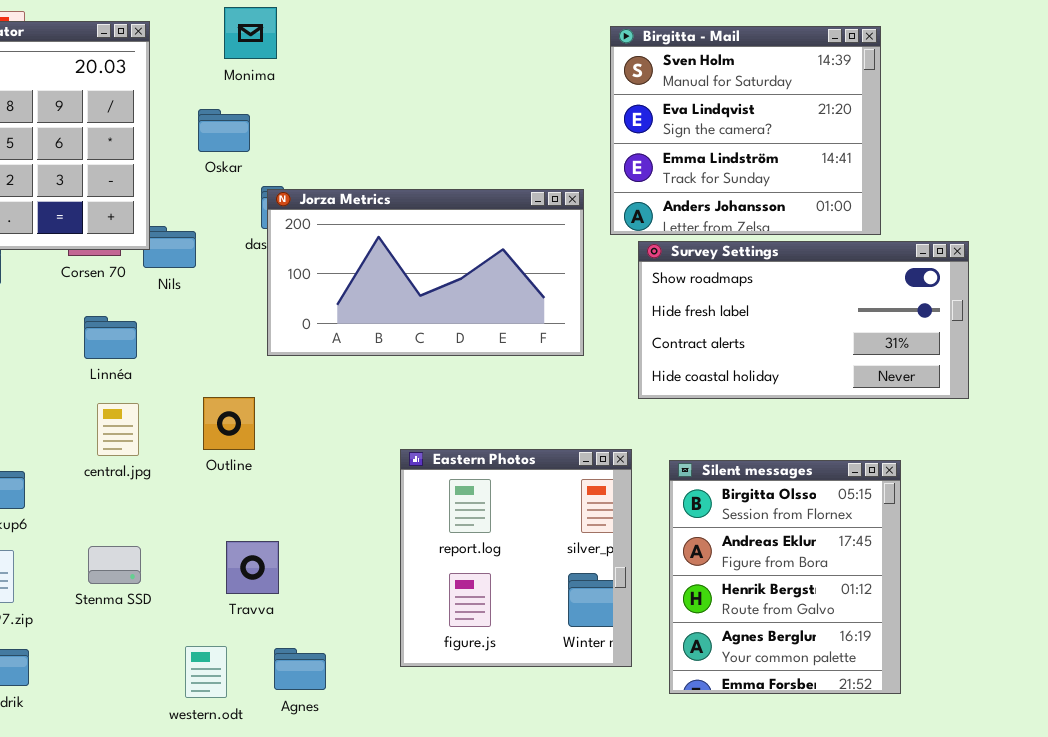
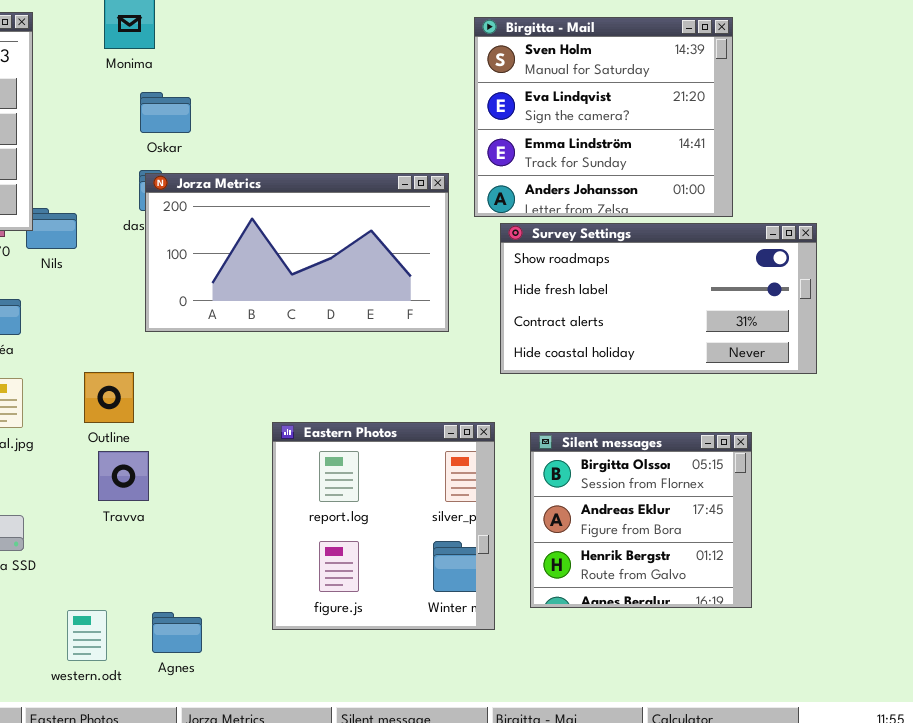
Oskar: [198,109,250,152] -> [140,92,191,133], moved
Silent messages: [669,460,901,694] -> [530,432,752,608], resized
Travva: [226,541,279,594] -> [98,451,149,501], moved

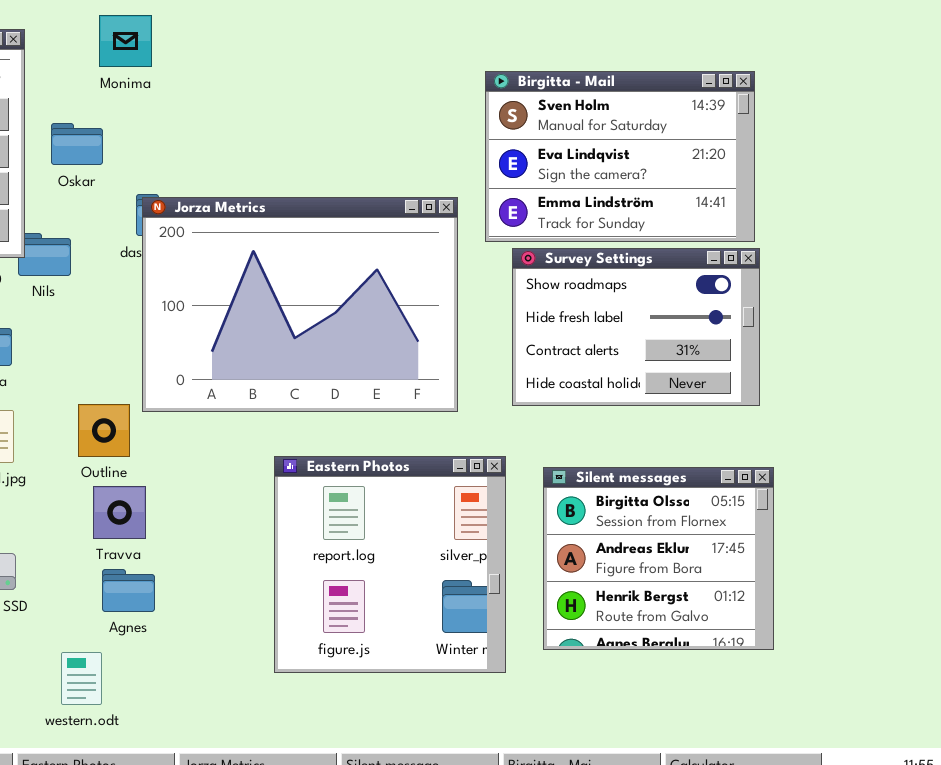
Birgitta - Mail: [474,17,733,217] -> [485,71,755,242], resized
Oskar: [140,92,191,133] -> [51,123,103,165], moved
Jorza Metrics: [145,173,449,332] -> [142,197,458,412], resized
Survey Settings: [500,223,817,374] -> [512,248,760,406], resized
Agnes: [152,612,202,653] -> [102,569,155,612], moved

